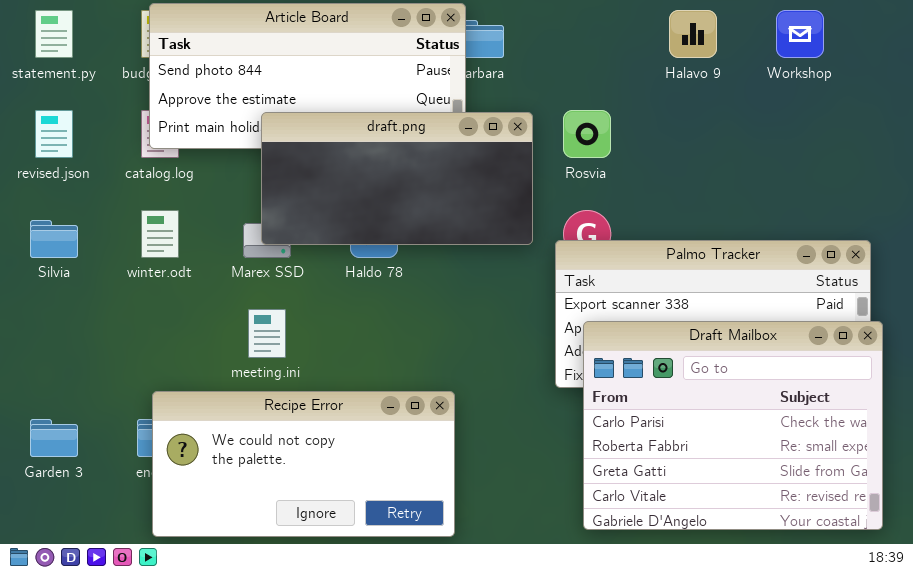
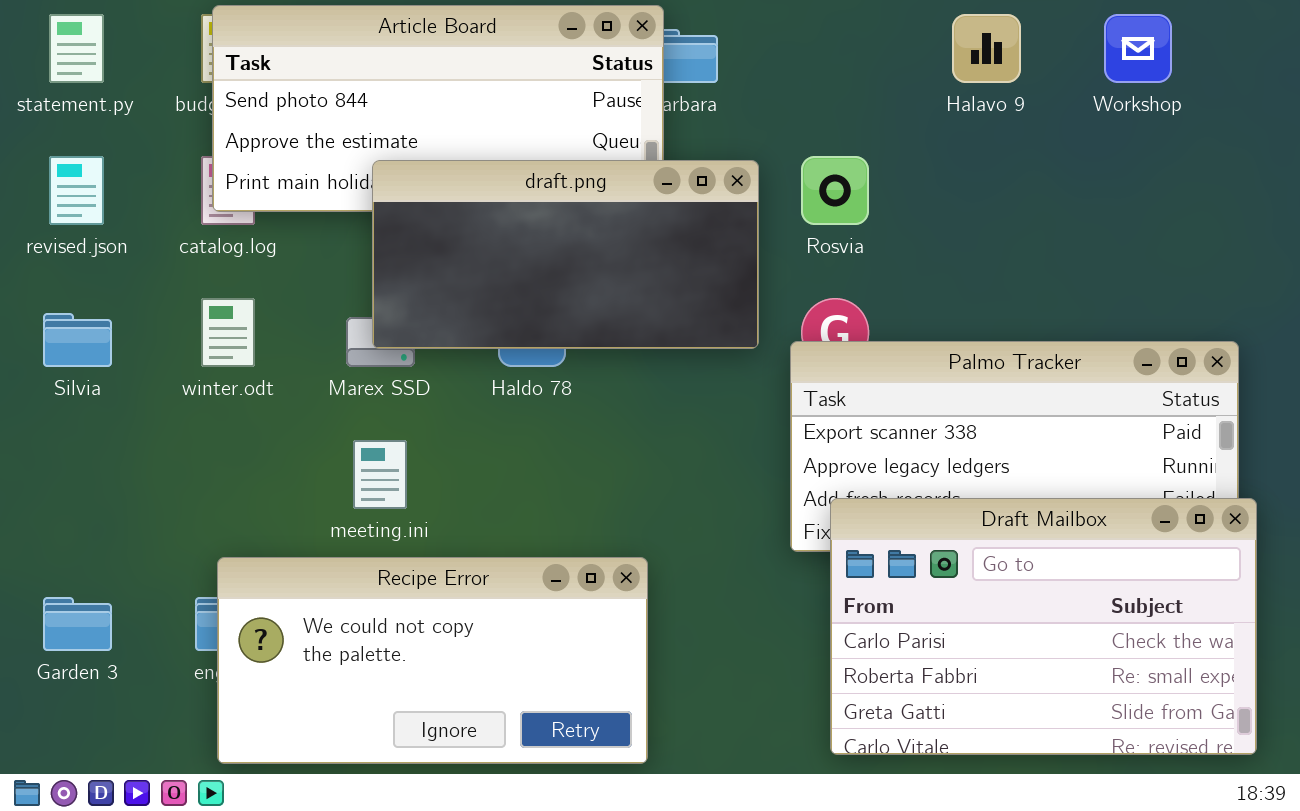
Draft Mailbox: [583,321,883,530] -> [830,498,1257,755], resized

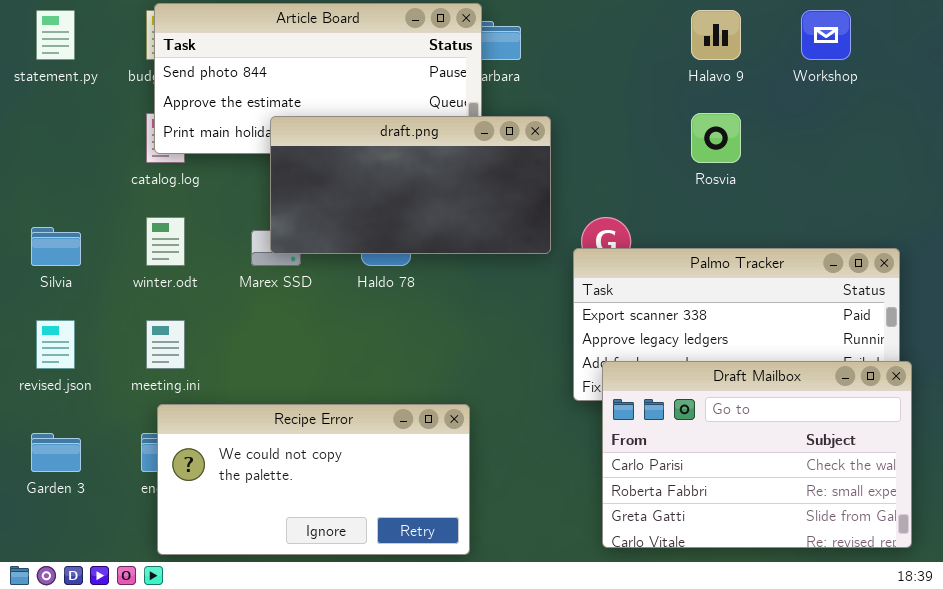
revised.json: [49,156,104,225] -> [36,320,75,369], moved
Rosvia: [801,156,869,225] -> [691,113,741,163], moved
meeting.ini: [353,440,407,509] -> [146,320,185,369], moved

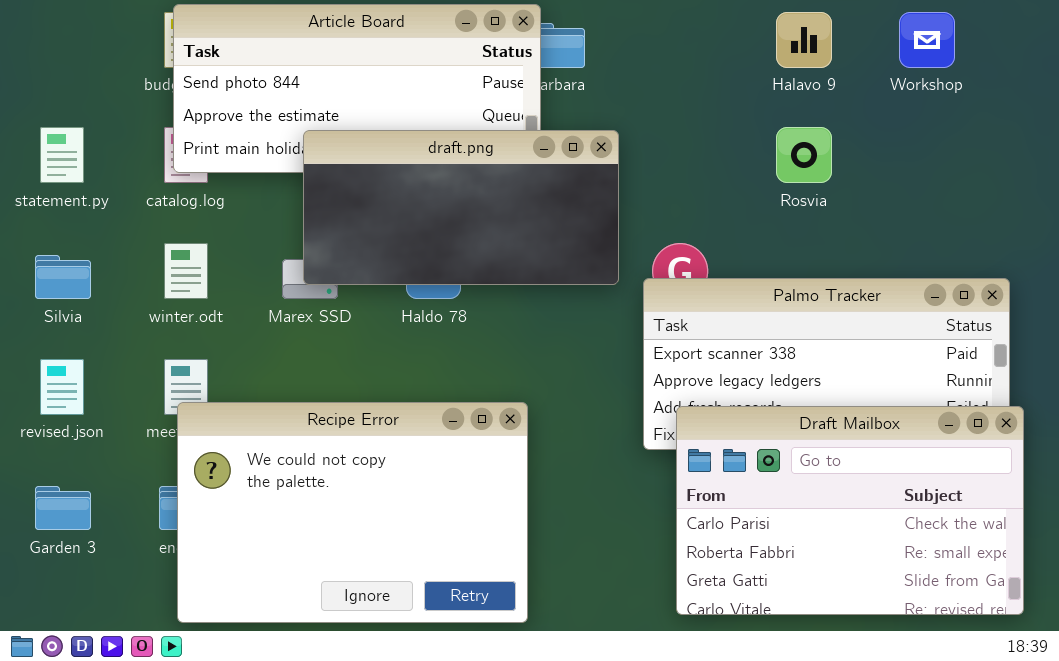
statement.py: [36,10,75,60] -> [40,127,84,183], moved
Recipe Error: [157,404,470,555] -> [177,402,528,623], resized

